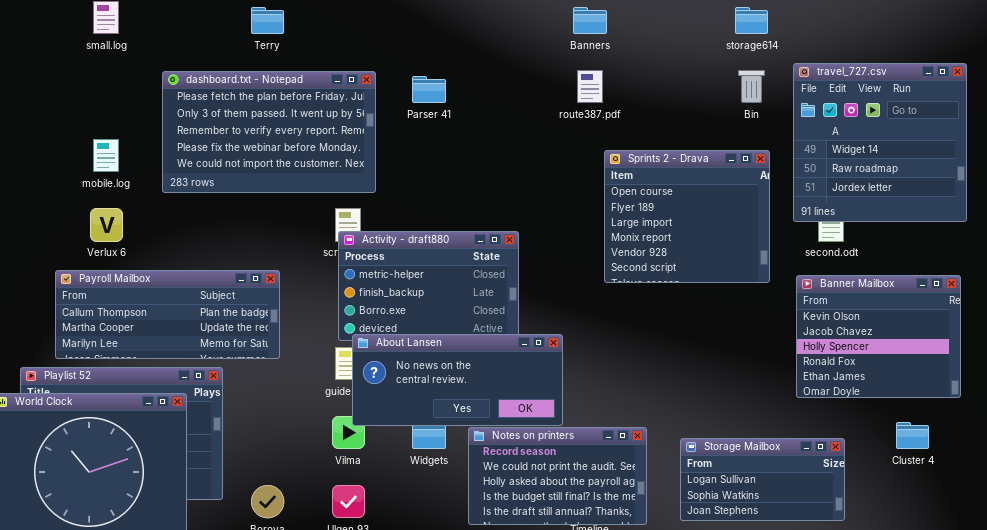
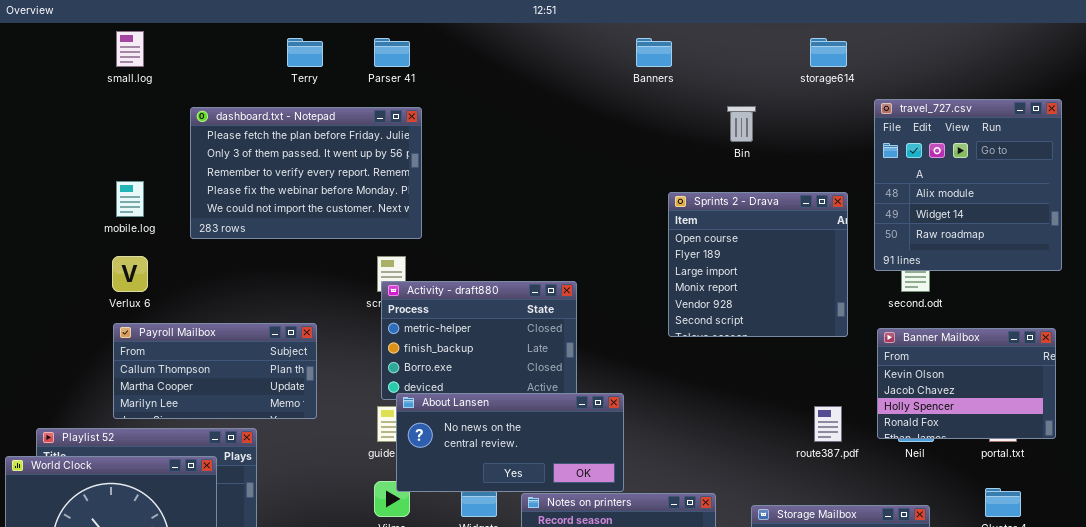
travel_727.csv: [793,63,967,222] -> [874,99,1062,271], scrolled up 1 row
route387.pdf: [577,70,603,103] -> [814,406,842,442], moved
Bin: [738,70,765,103] -> [727,106,756,142], moved
Parser 41: [412,76,446,103] -> [374,38,410,67], moved
Payroll Mailbox: [55,270,280,359] -> [113,323,317,419], resized
Banner Mailbox: [796,275,961,398] -> [877,328,1056,439], resized

